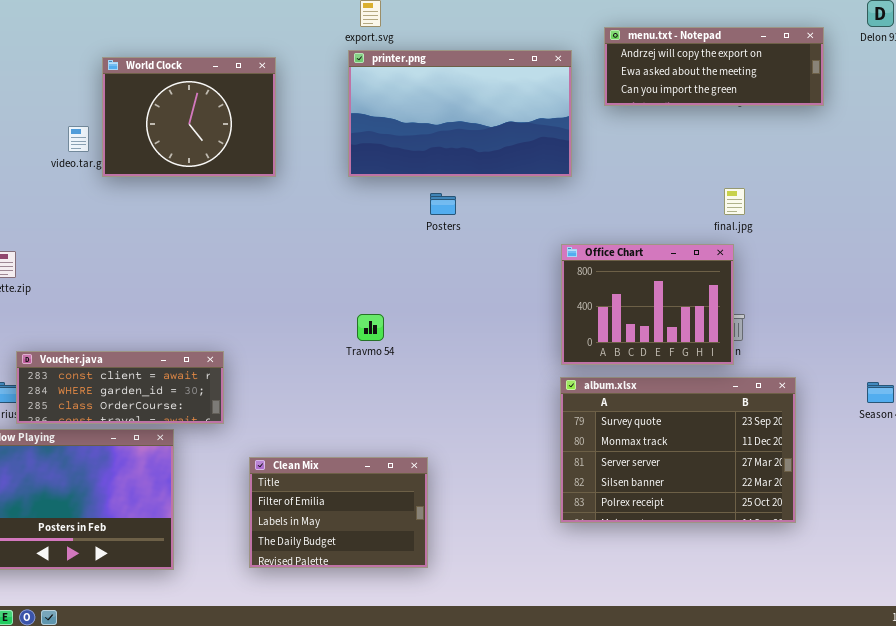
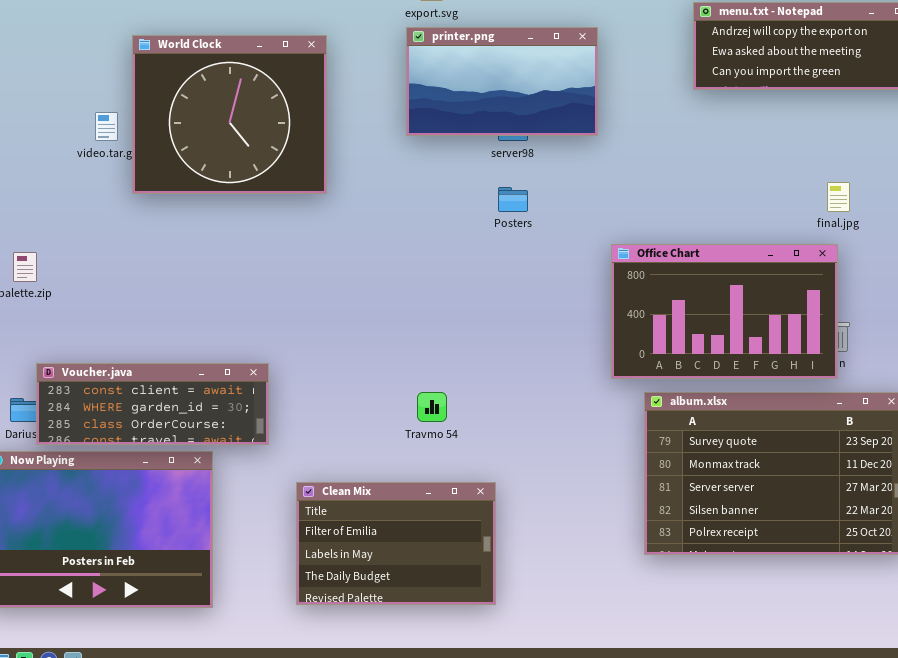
printer.png: [348,50,572,177] -> [406,27,598,136], resized
World Clock: [102,57,276,177] -> [132,35,327,194], resized
Office Chart: [561,244,734,365] -> [611,244,838,379], resized
Travmo 54: [357,314,384,341] -> [417,392,447,422], moved

